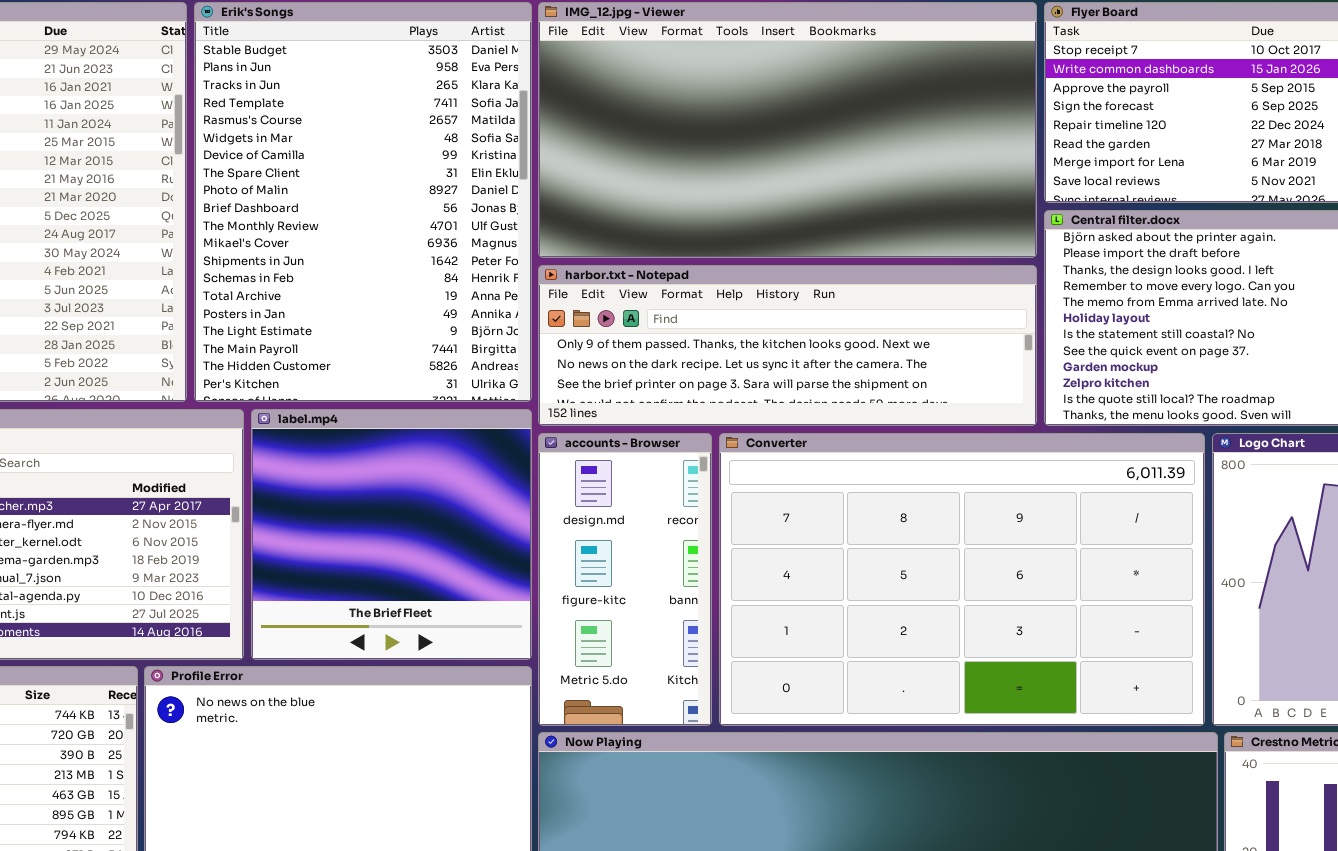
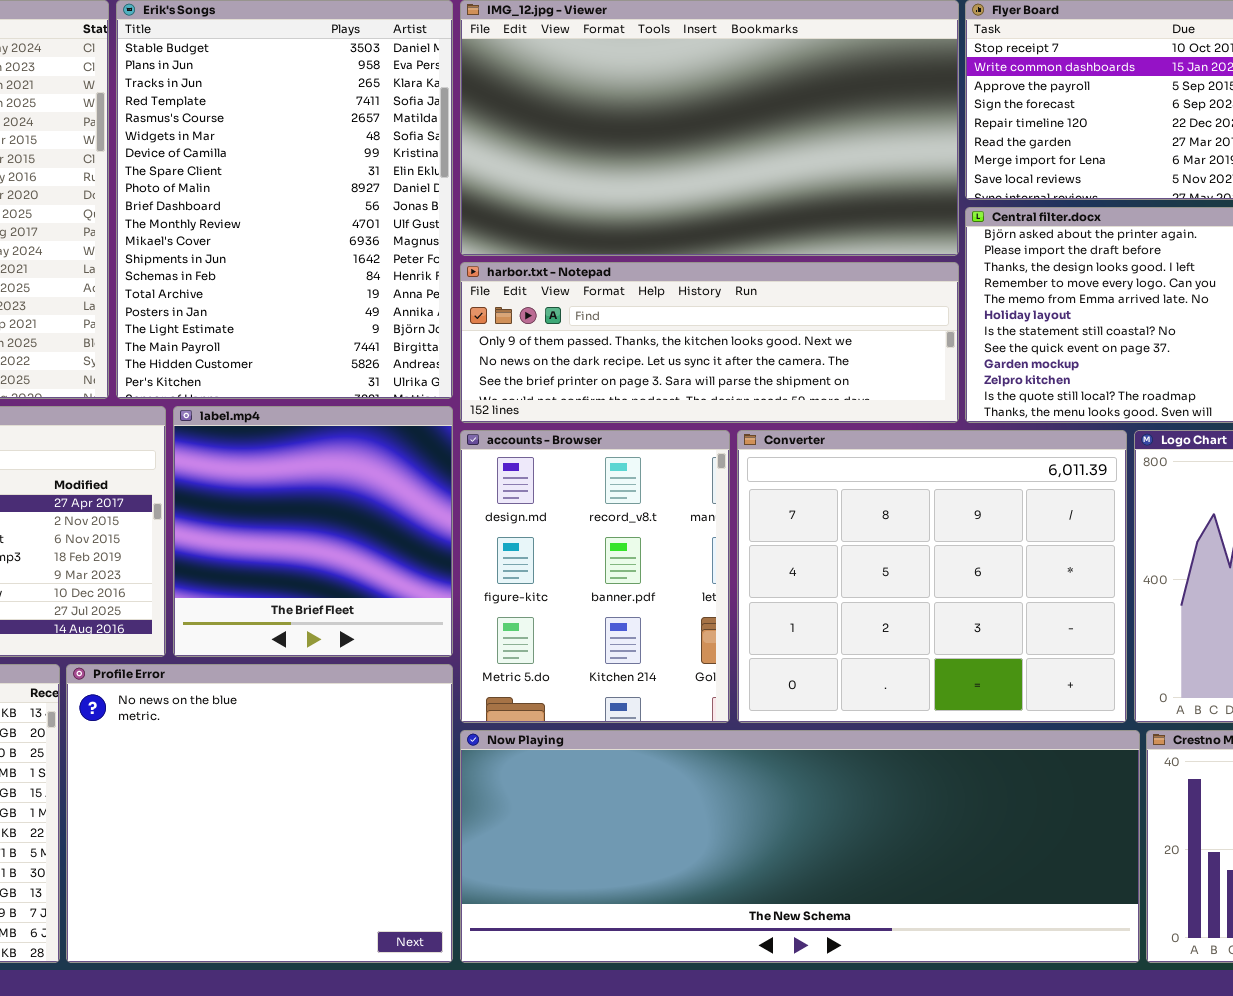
accounts - Browser: [538,433,712,726] -> [460,430,730,723], resized
Converter: [719,433,1205,726] -> [737,430,1127,723], resized

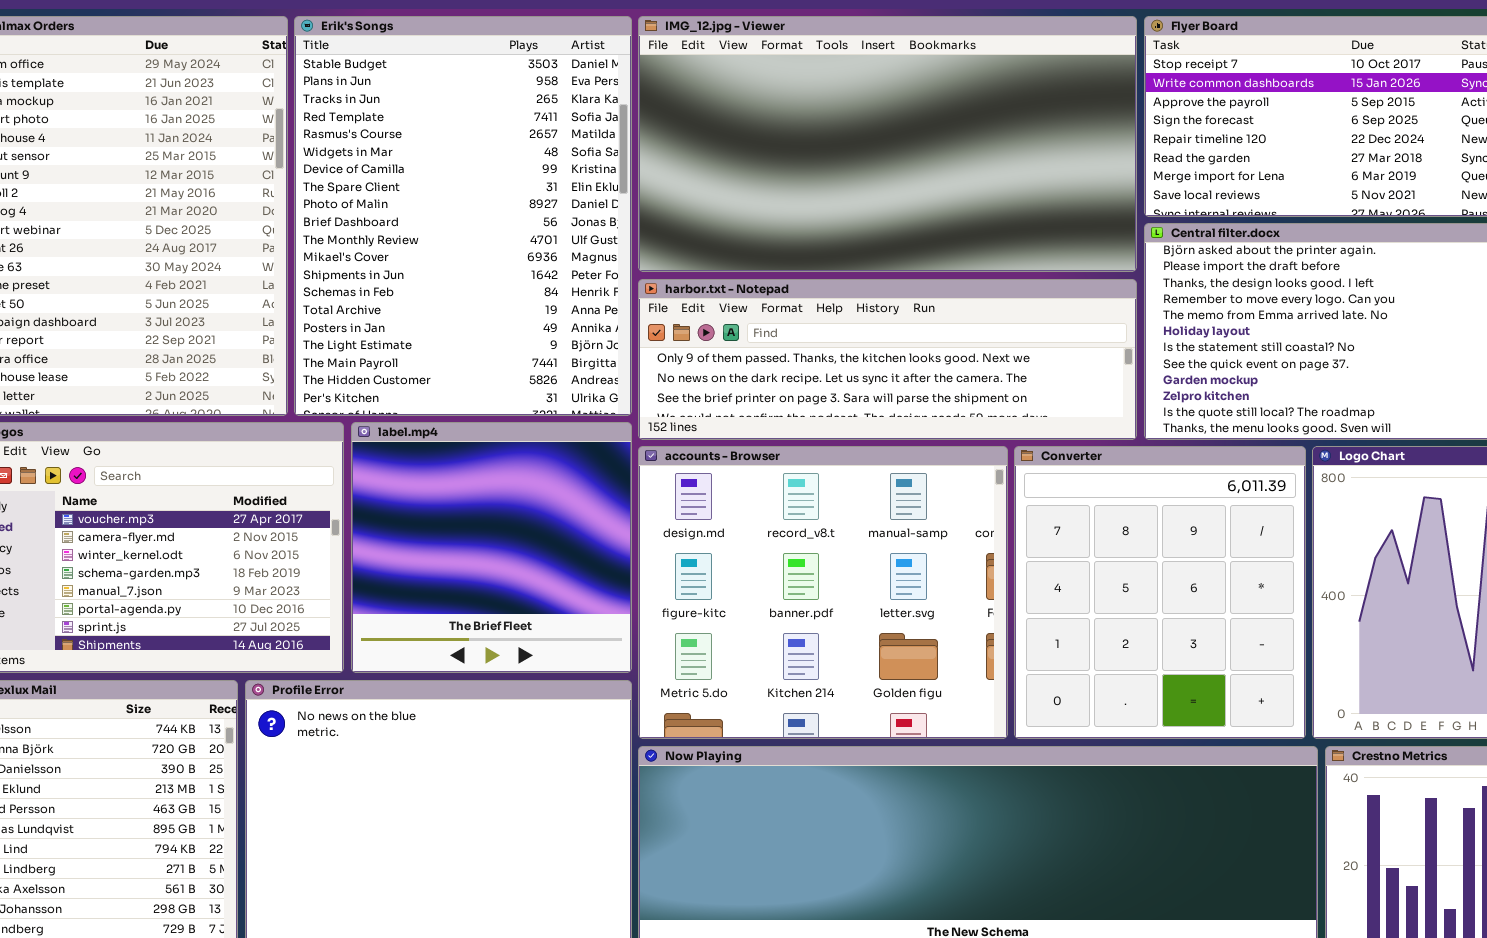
accounts - Browser: [460,430,730,723] -> [638,446,1008,739], resized
Converter: [737,430,1127,723] -> [1014,446,1306,739], resized

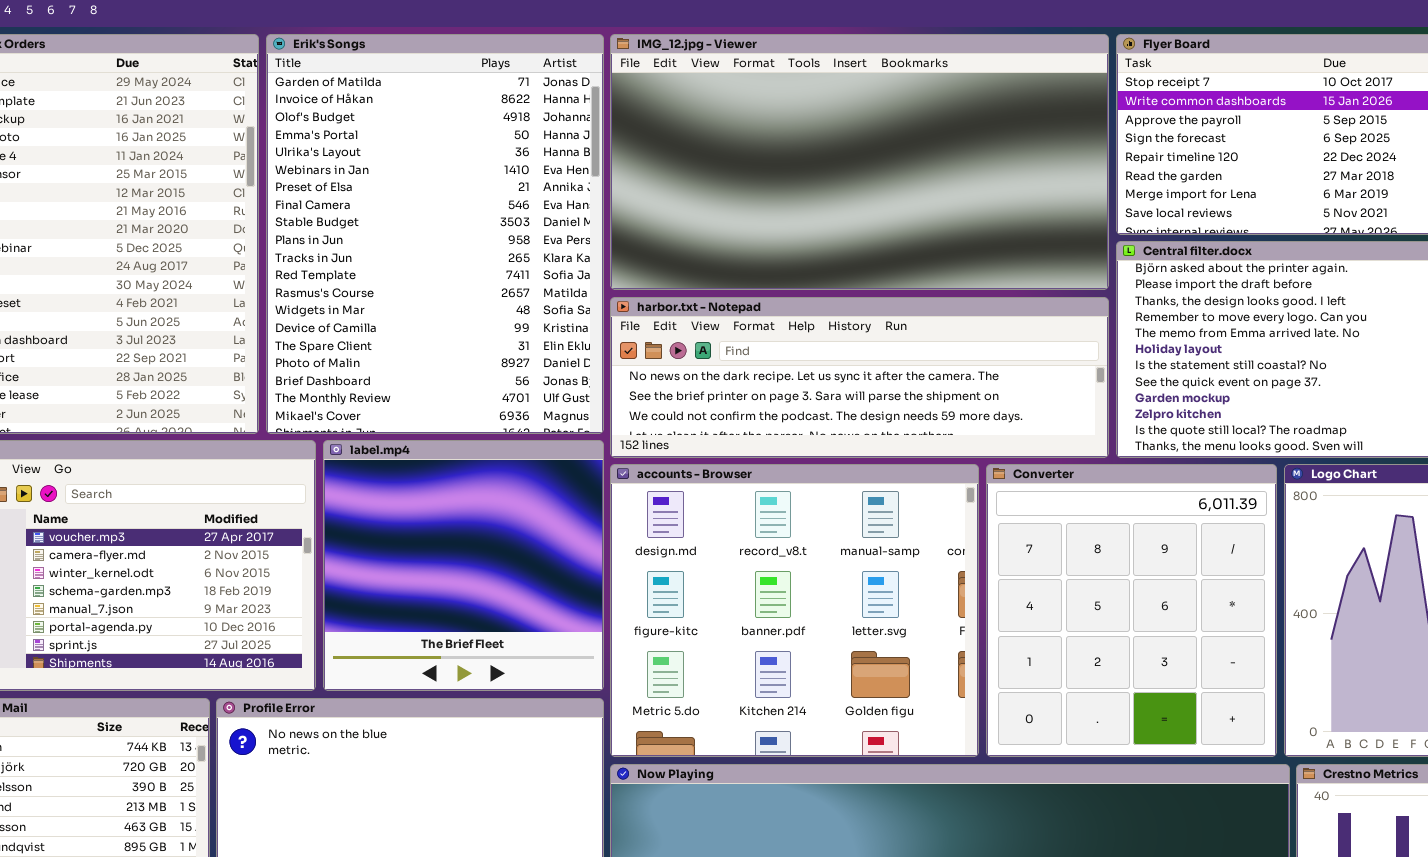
Erik's Songs: [294,16,632,416] -> [266,34,604,434], scrolled up 8 rows
harbor.txt - Notepad: [638,279,1137,440] -> [610,297,1109,458], scrolled down 1 row

